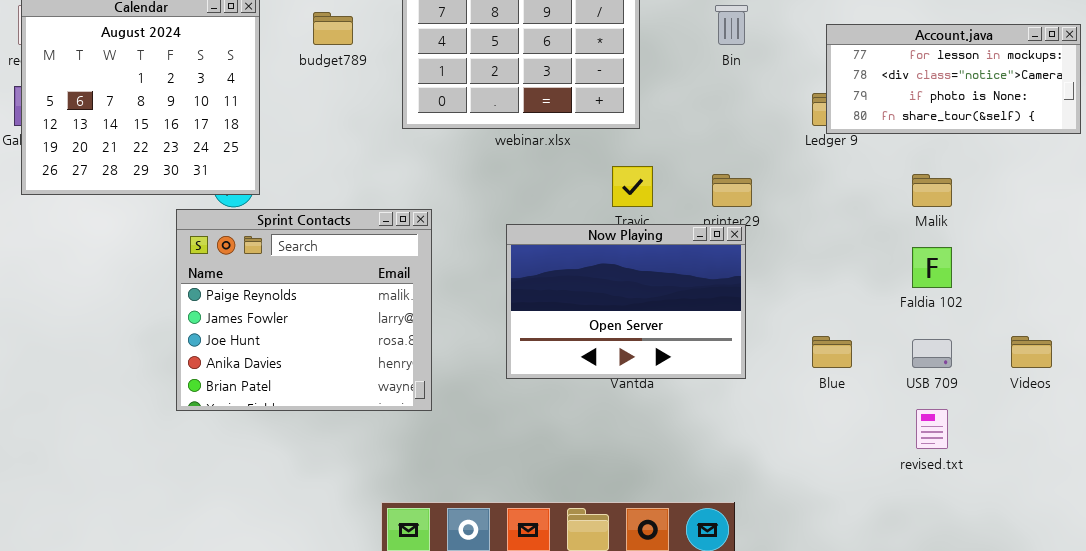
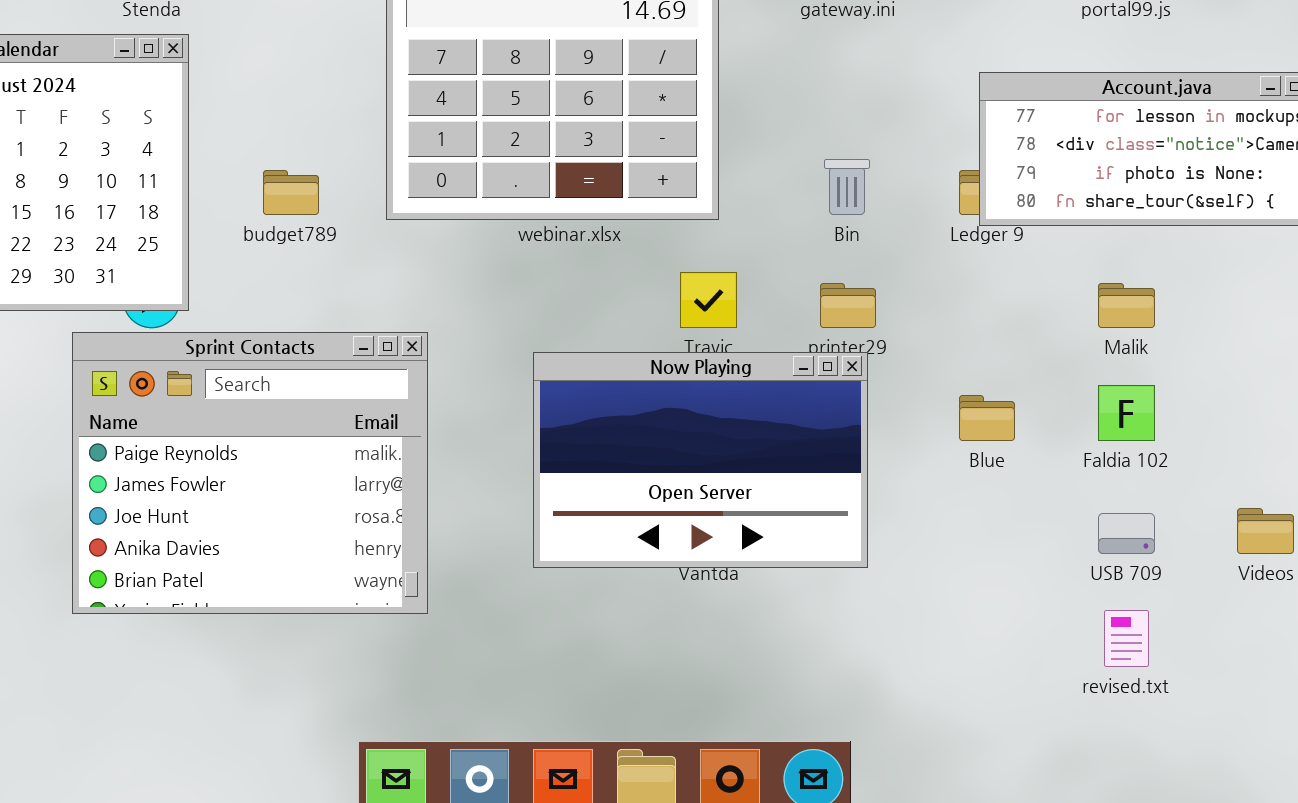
Bin: [715,5,748,45] -> [824,159,870,215], moved
budget789: [313,12,353,45] -> [263,170,319,215], moved
Blue: [812,336,852,368] -> [959,395,1015,441], moved

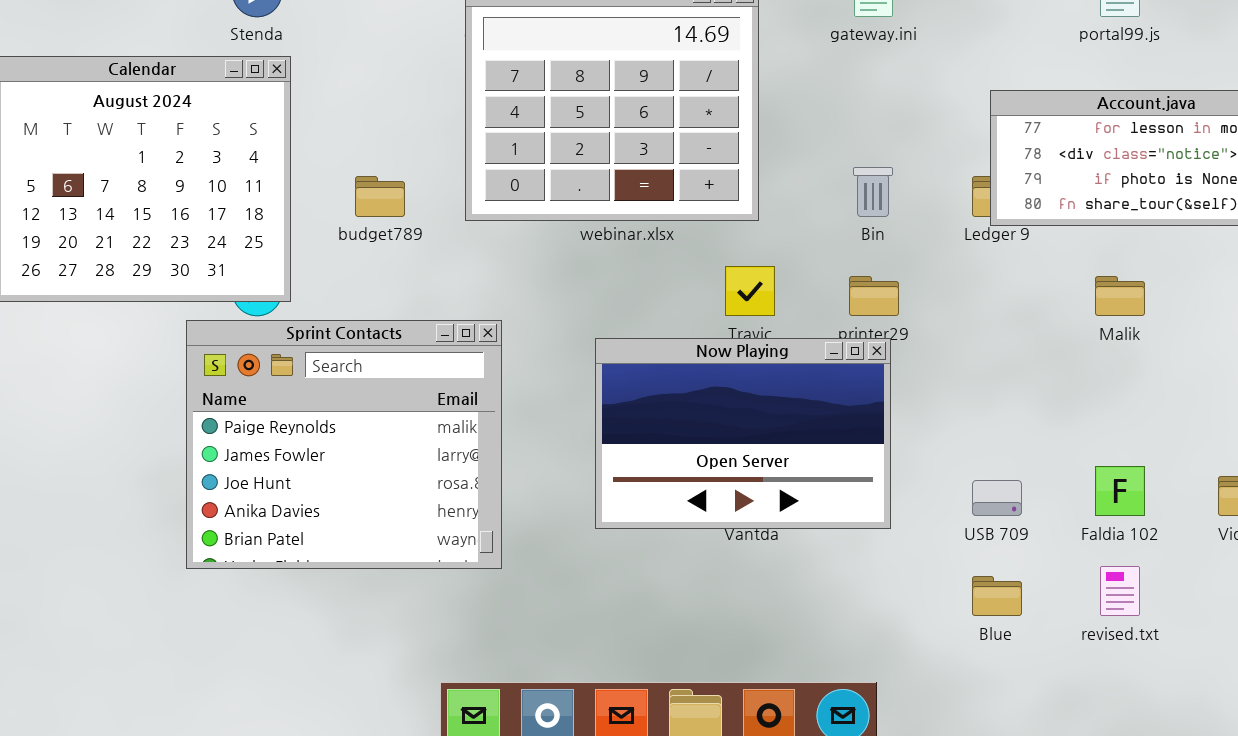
Faldia 102: [1098,385,1155,441] -> [1095,466,1145,516], moved
Blue: [959,395,1015,441] -> [972,576,1022,616], moved
USB 709: [1098,513,1155,554] -> [972,480,1022,516], moved

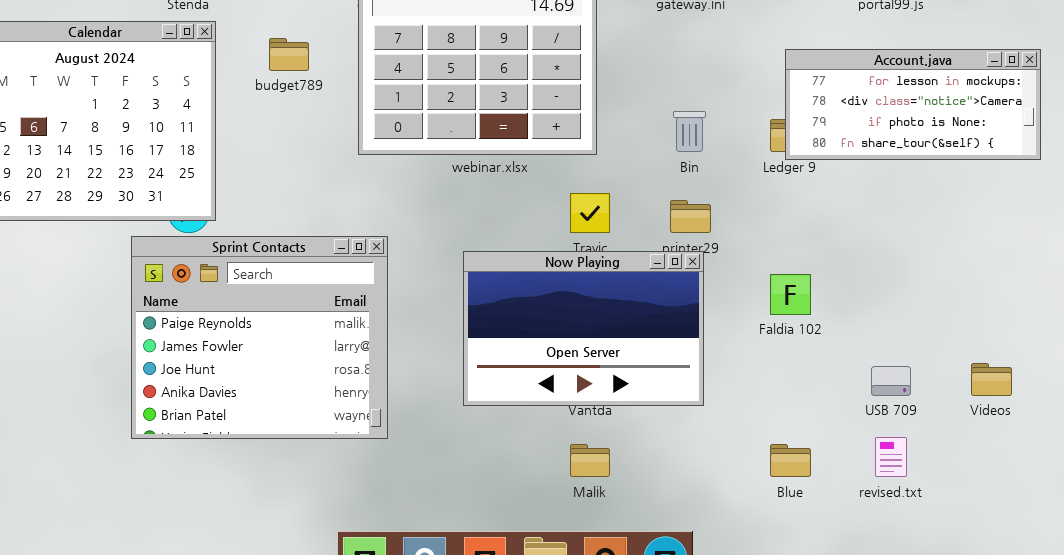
budget789: [355,176,405,217] -> [269,38,309,71], moved
Malik: [1095,276,1145,316] -> [570,444,610,477], moved
Faldia 102: [1095,466,1145,516] -> [770,274,811,315], moved
USB 709: [972,480,1022,516] -> [871,366,911,396], moved

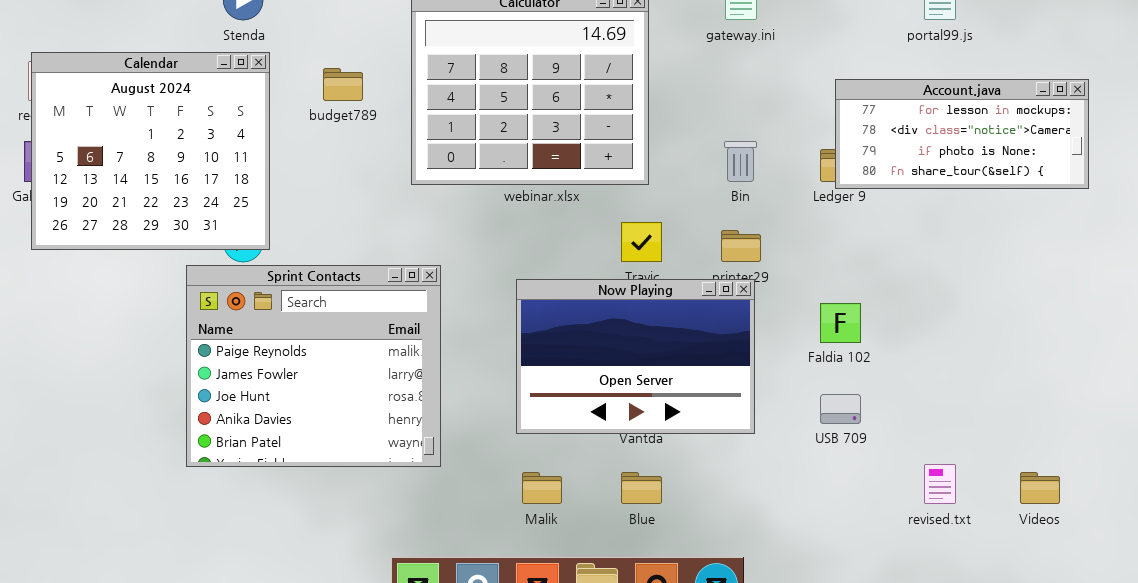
Videos: [971,363,1012,396] -> [1020,472,1060,504], moved
USB 709: [871,366,911,396] -> [820,394,861,424], moved
Malik: [570,444,610,477] -> [522,472,562,504], moved
Blue: [770,444,811,477] -> [621,472,662,504], moved

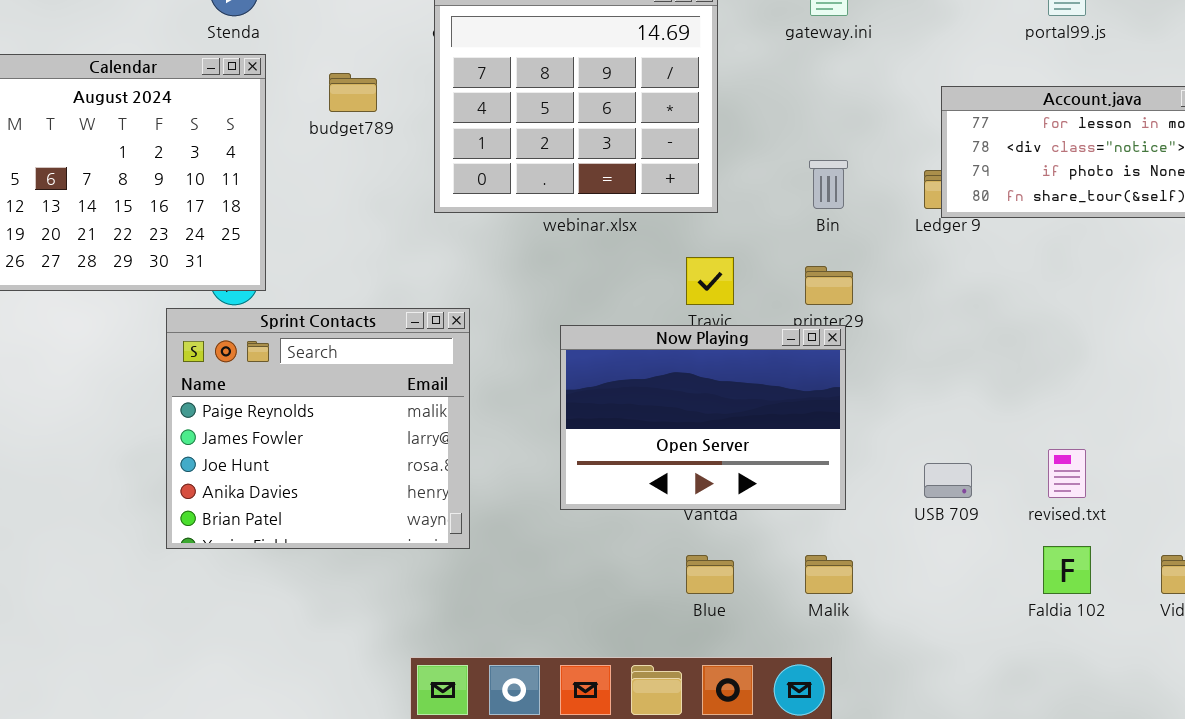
Faldia 102: [820,303,861,343] -> [1043,546,1091,594], moved
revised.txt: [924,464,956,504] -> [1048,449,1086,498], moved
Malik: [522,472,562,504] -> [805,555,853,594], moved

